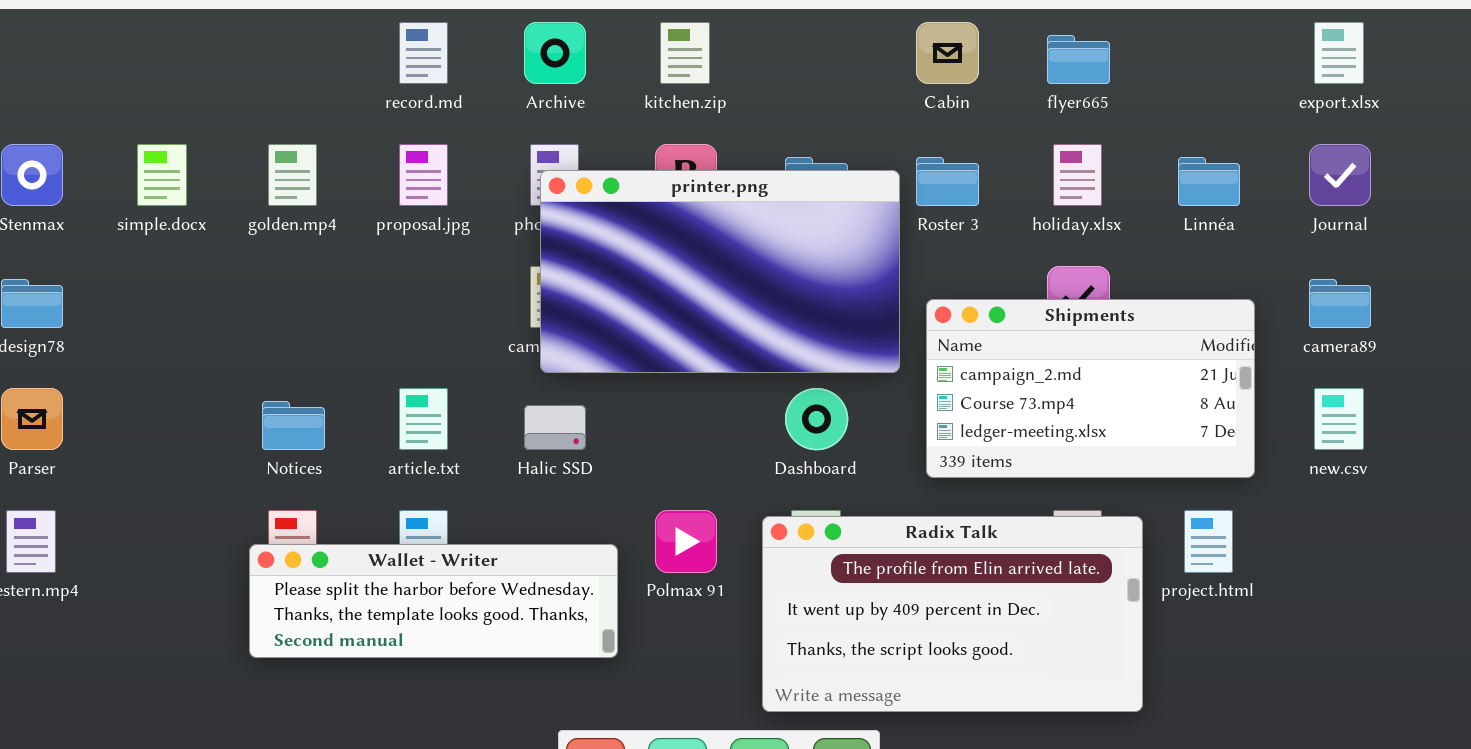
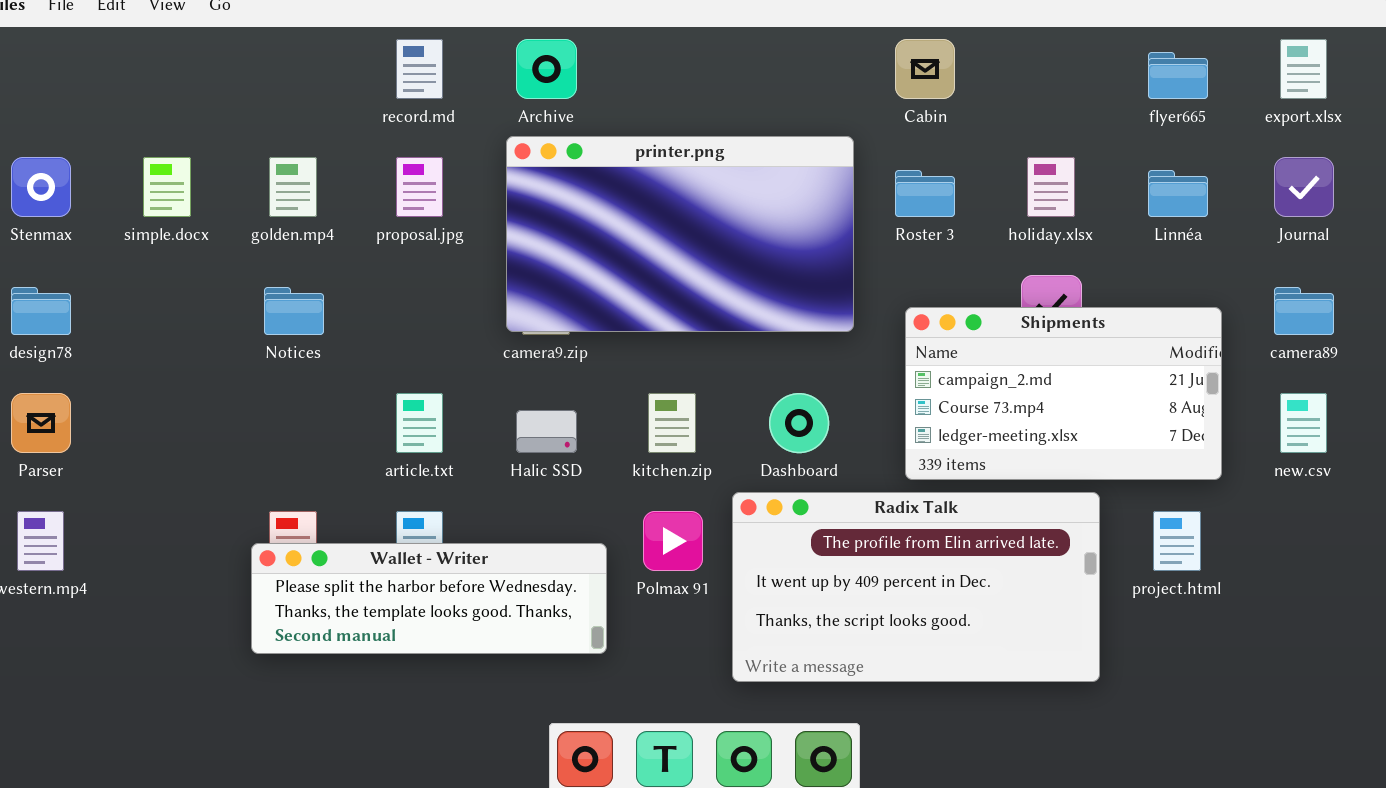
kitchen.zip: [660,22,710,84] -> [648,393,696,453], moved
flyer665: [1047,35,1110,84] -> [1148,52,1208,99], moved
printer.png: [540,170,900,373] -> [506,136,854,332], moved
Notices: [262,401,325,450] -> [264,287,324,335], moved
Radix Talk: [762,516,1143,712] -> [732,492,1100,682], moved

